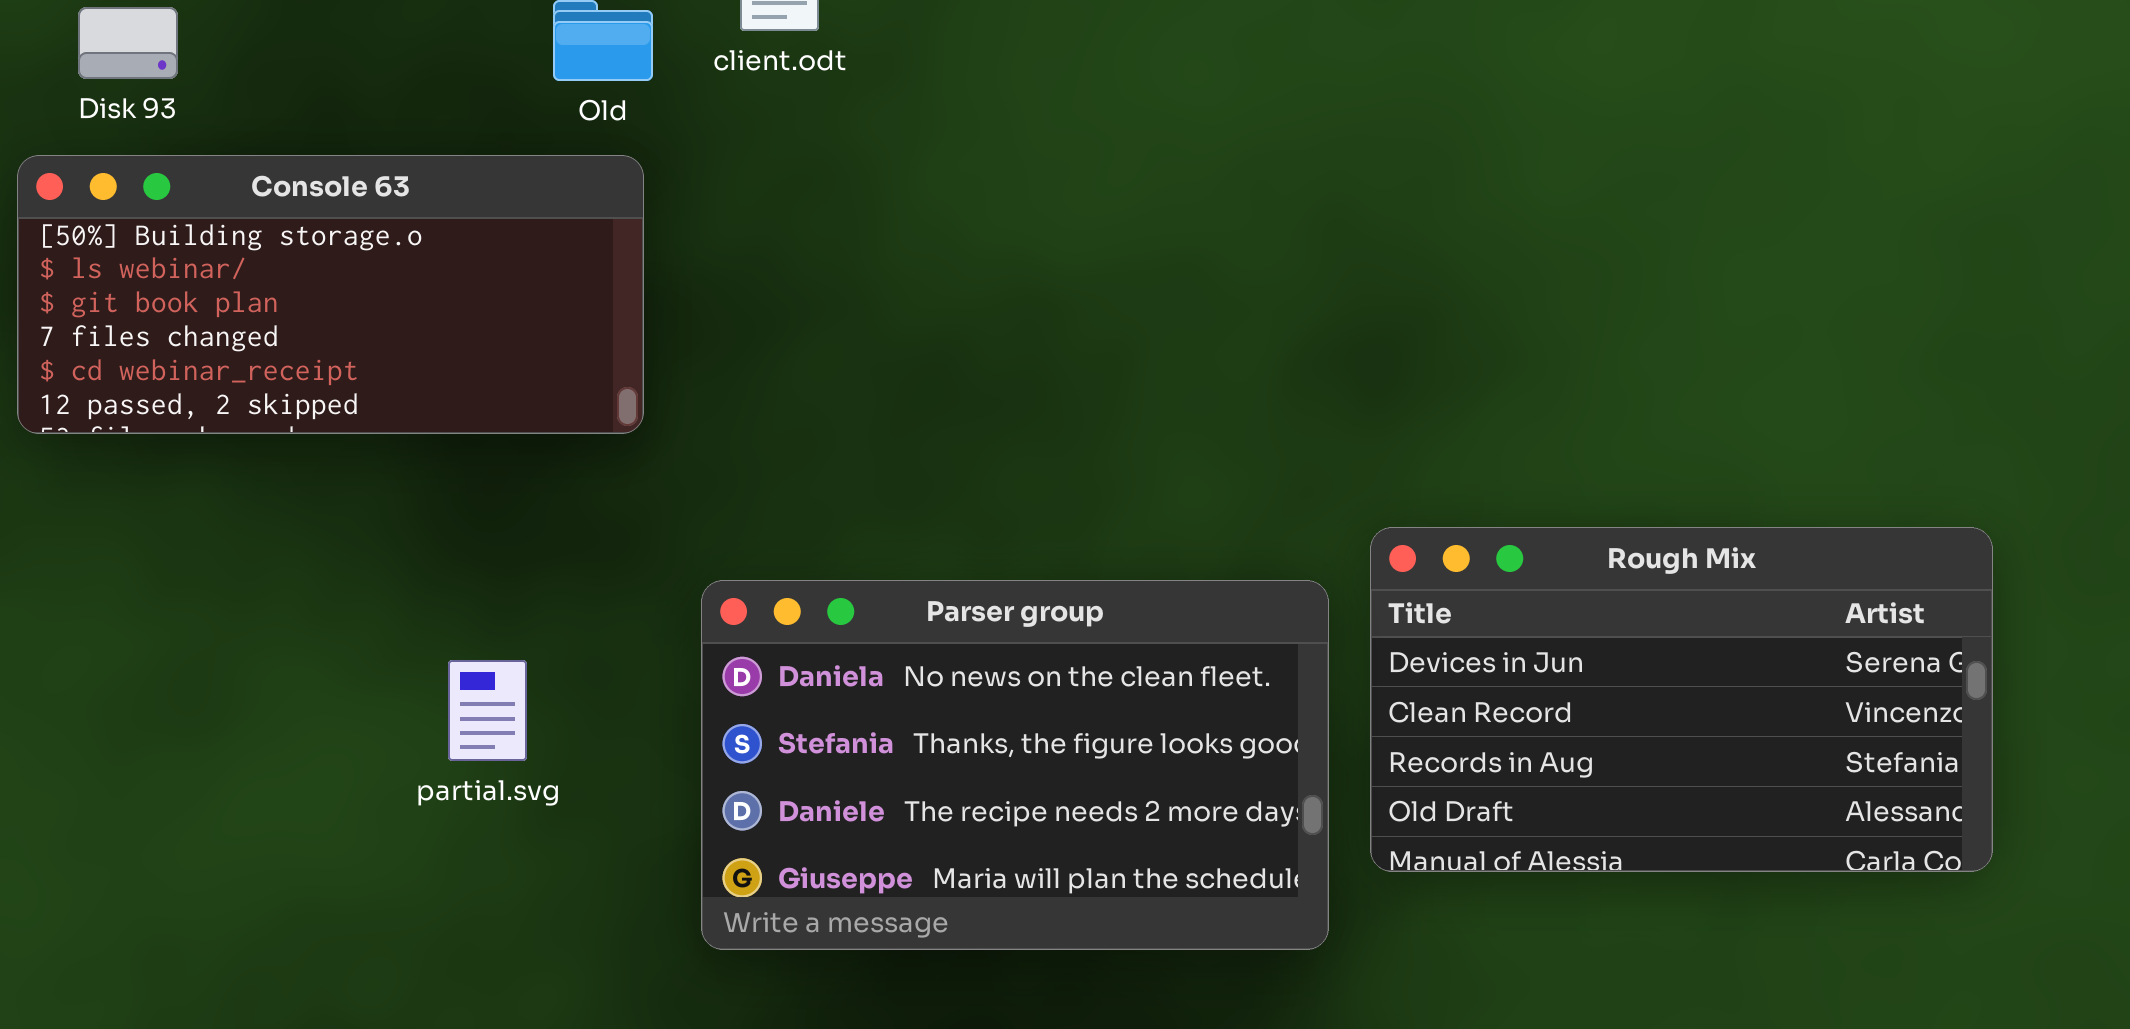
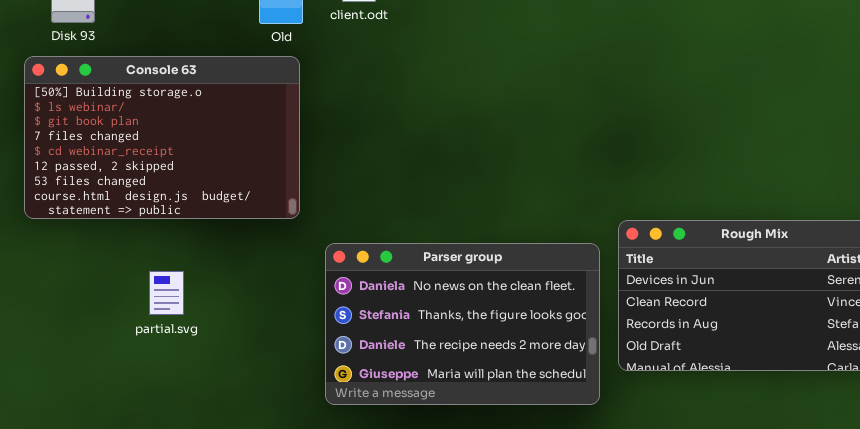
Console 63: [17,155,644,434] -> [24,56,300,219], resized
partial.svg: [448,660,527,761] -> [149,271,184,315], moved

